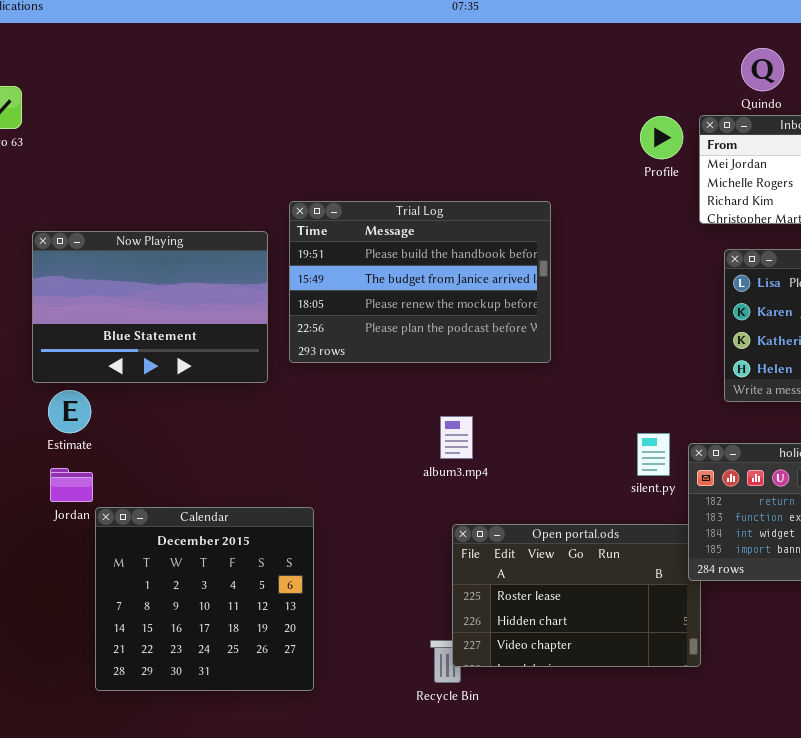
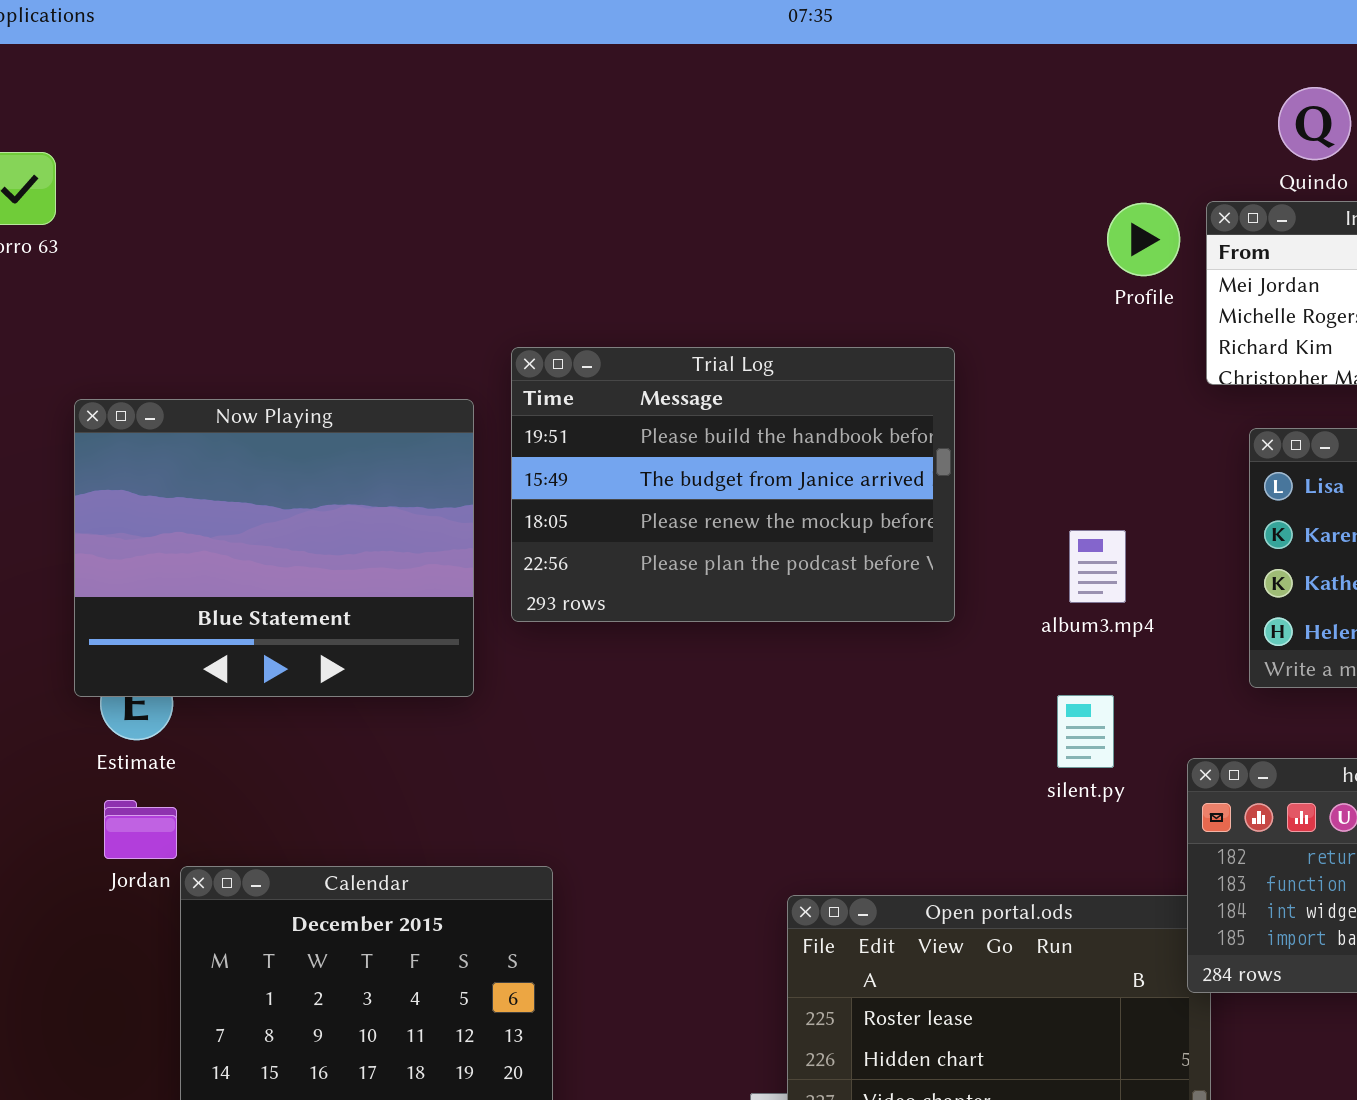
Now Playing: [32,231,268,383] -> [74,399,474,697], resized
album3.mp4: [440,416,473,459] -> [1069,530,1126,603], moved
silent.py: [637,433,670,476] -> [1057,695,1114,768], moved

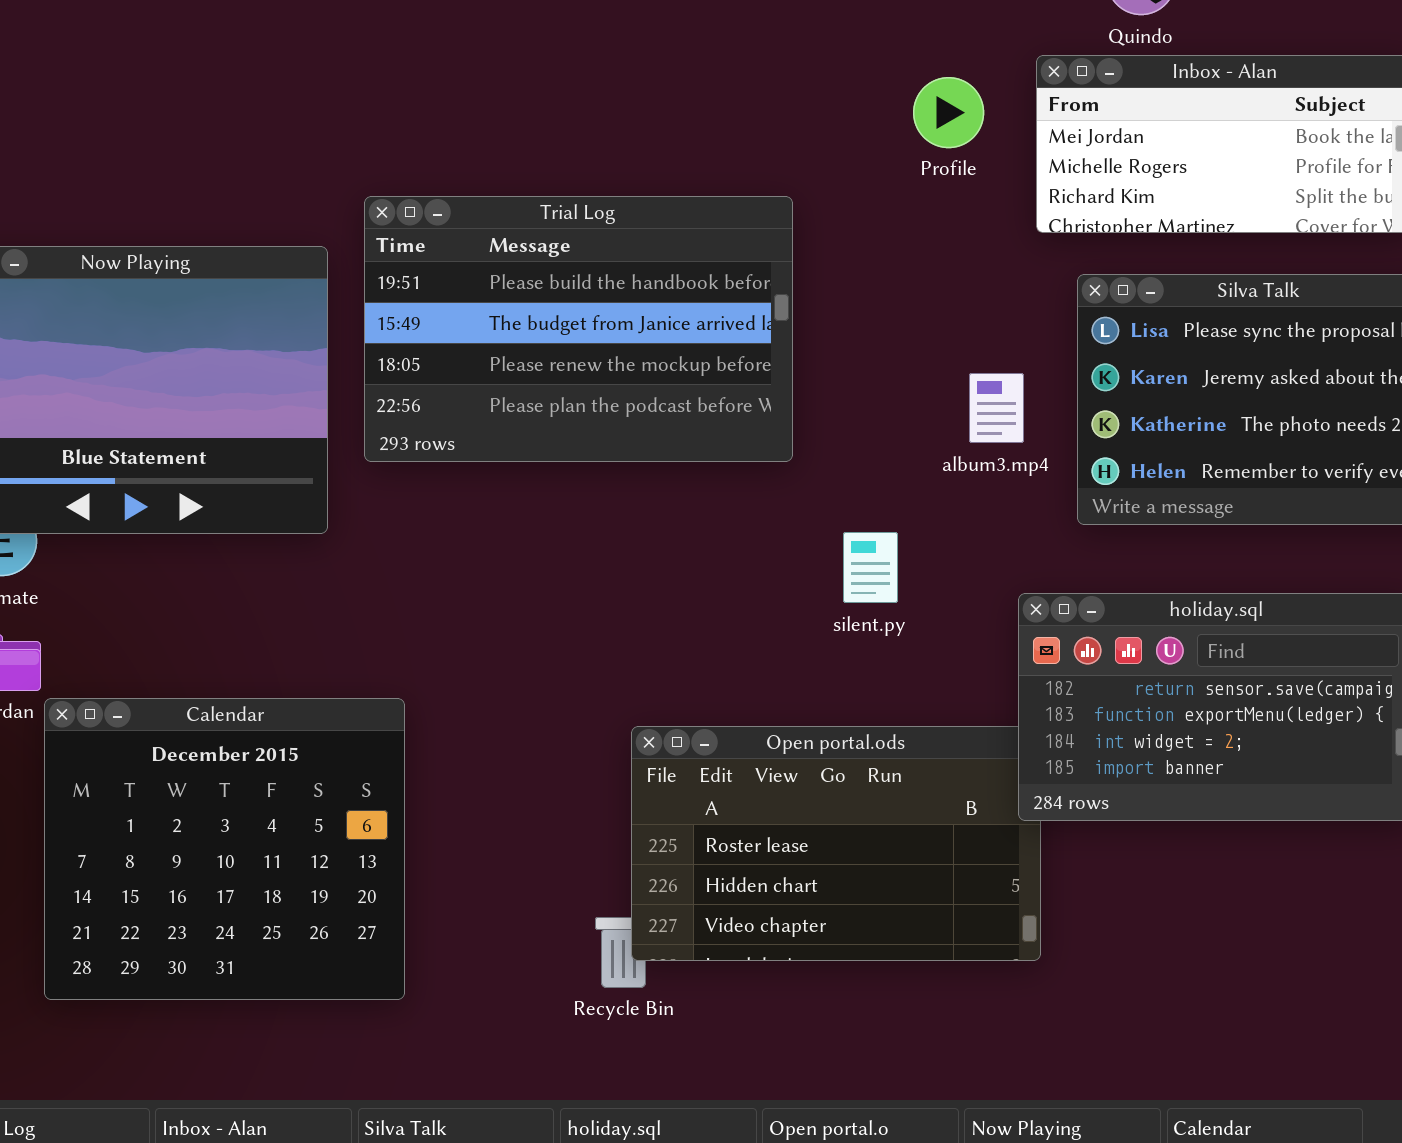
Profile: [1107,203,1180,276] -> [913,77,984,148], moved
album3.mp4: [1069,530,1126,603] -> [969,373,1024,443], moved
silent.py: [1057,695,1114,768] -> [843,532,898,603], moved

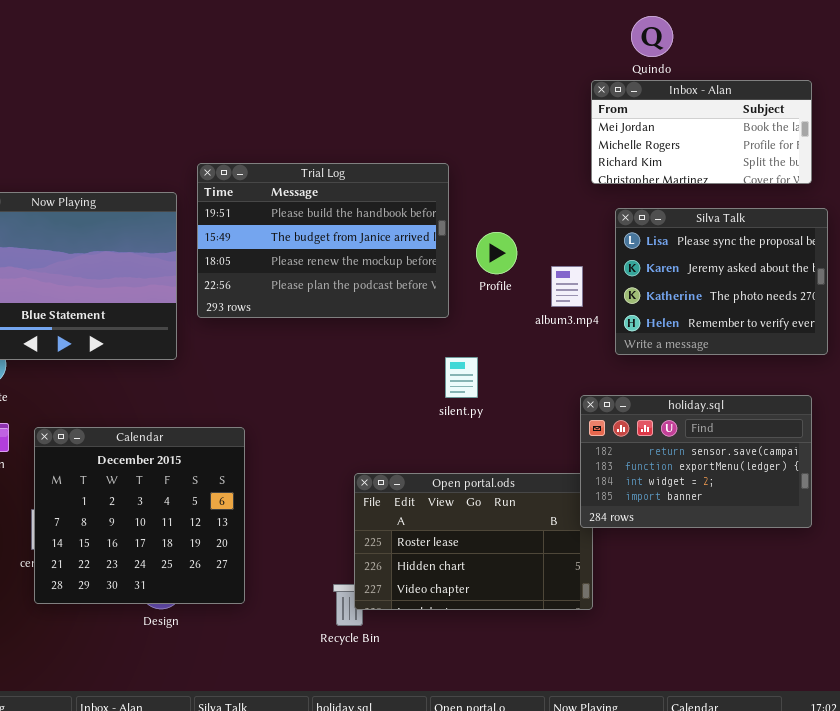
Profile: [913,77,984,148] -> [476,232,517,274], moved
silent.py: [843,532,898,603] -> [445,357,478,398], moved
Calendar: [44,698,405,1000] -> [34,427,245,604], moved

